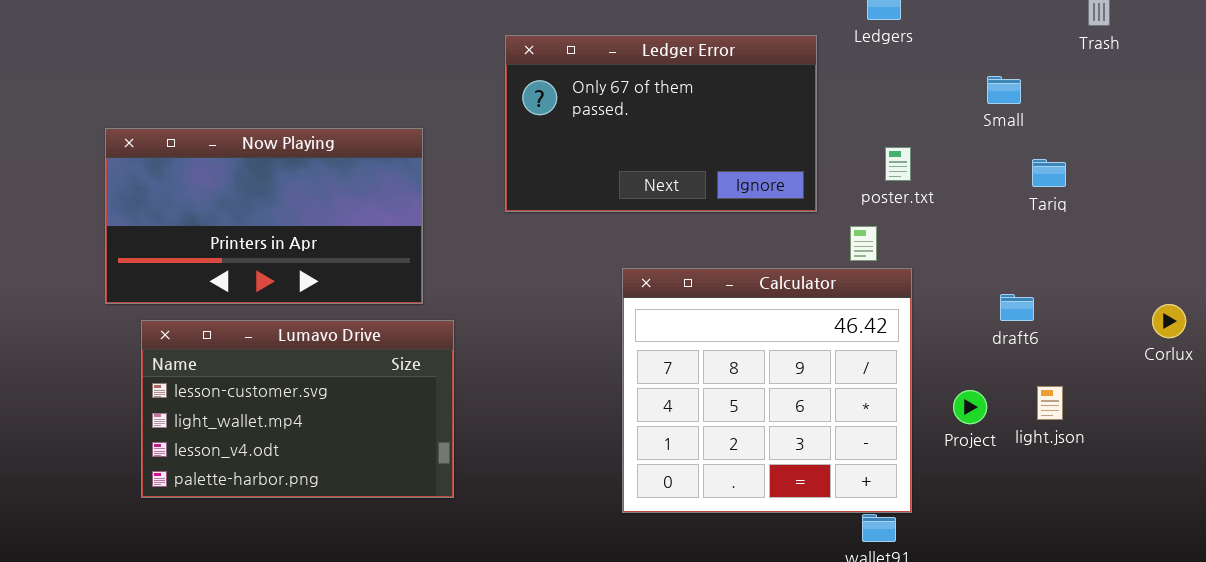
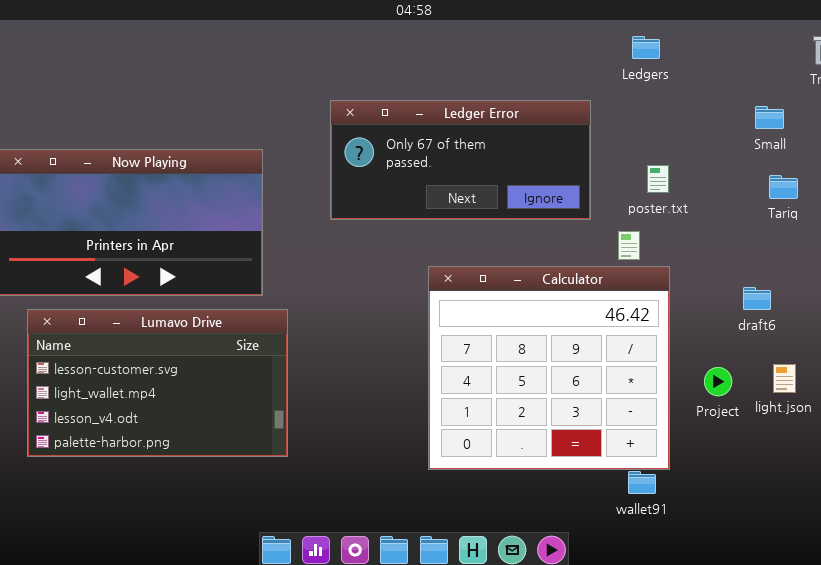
Ledger Error: [505,35,817,212] -> [330,100,591,220], resized
Small: [987,76,1021,104] -> [755,106,784,129], moved

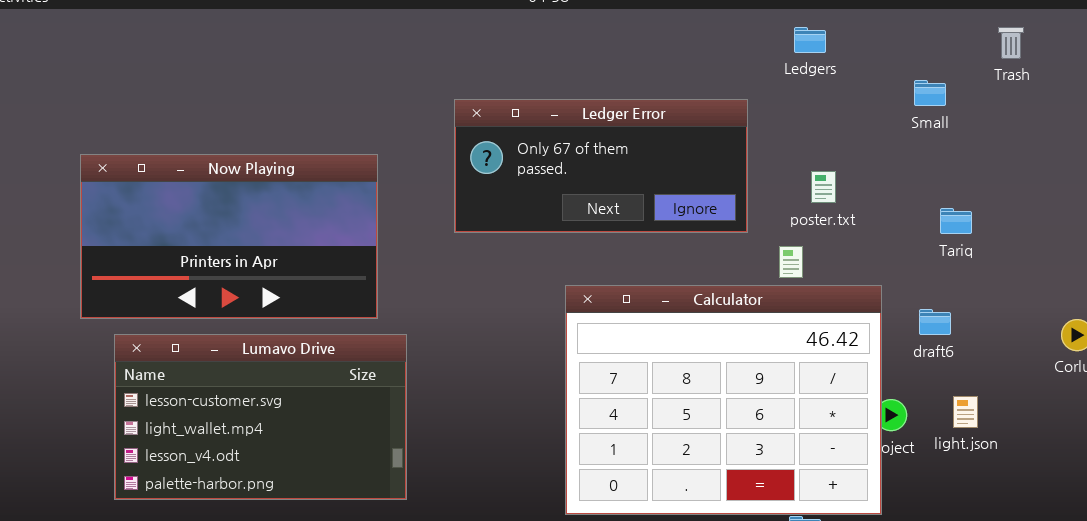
Small: [755,106,784,129] -> [914,80,946,106], moved
Tariq: [769,175,798,199] -> [940,208,972,234], moved
Calculator: [428,266,670,470] -> [565,285,882,515], resized

